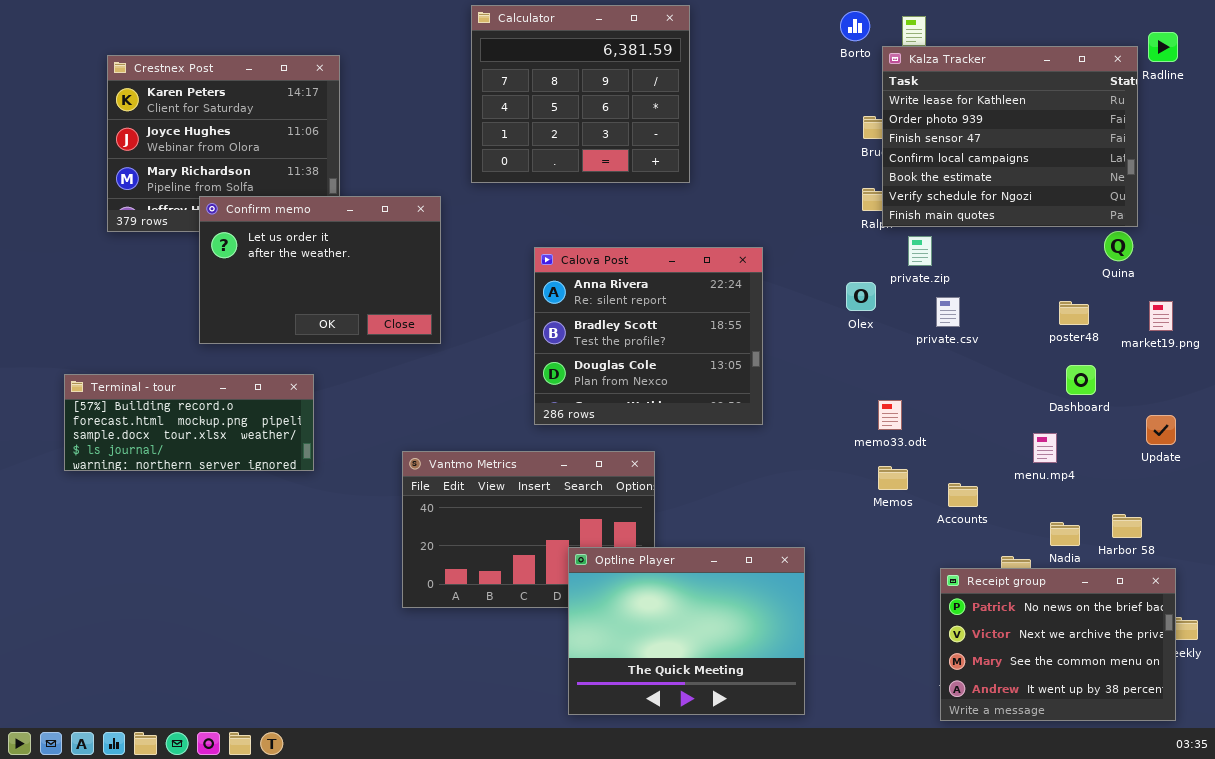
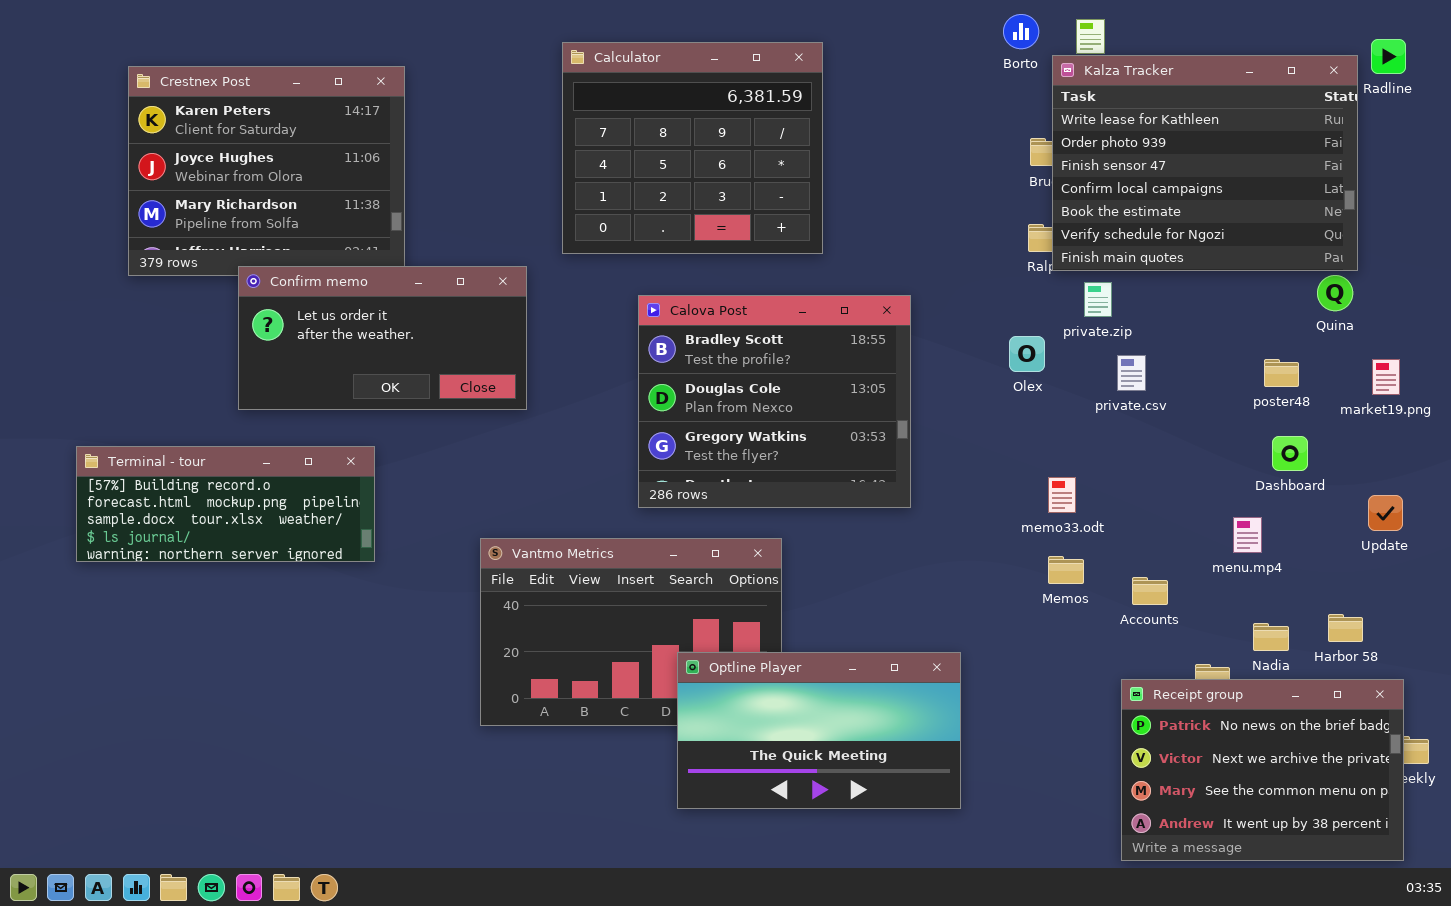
Calculator: [471,5,690,183] -> [562,42,823,254], moved
Confirm memo: [199,196,441,344] -> [238,266,527,410], resized
Calova Post: [534,247,763,425] -> [638,295,911,508], scrolled down 1 row
Optline Player: [568,547,805,715] -> [677,652,961,809], resized

